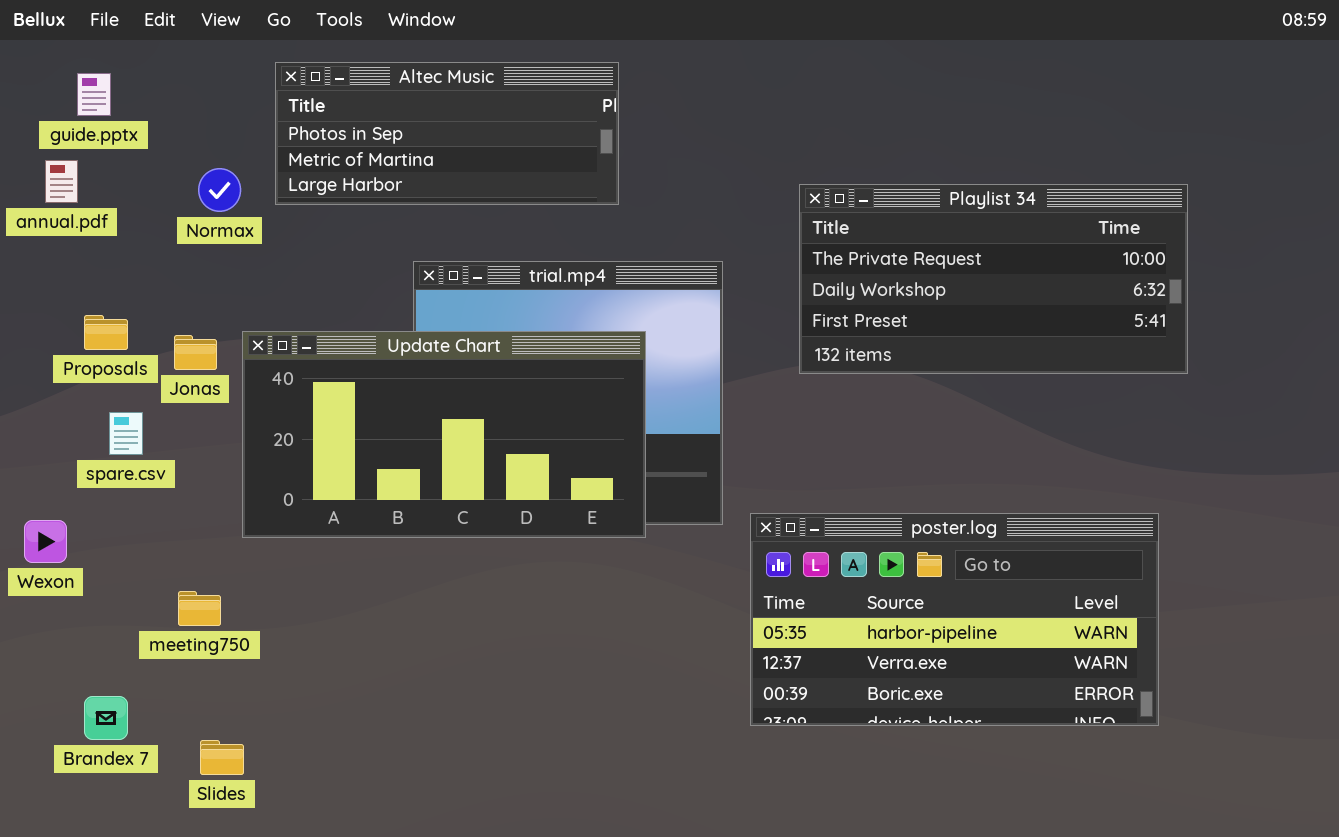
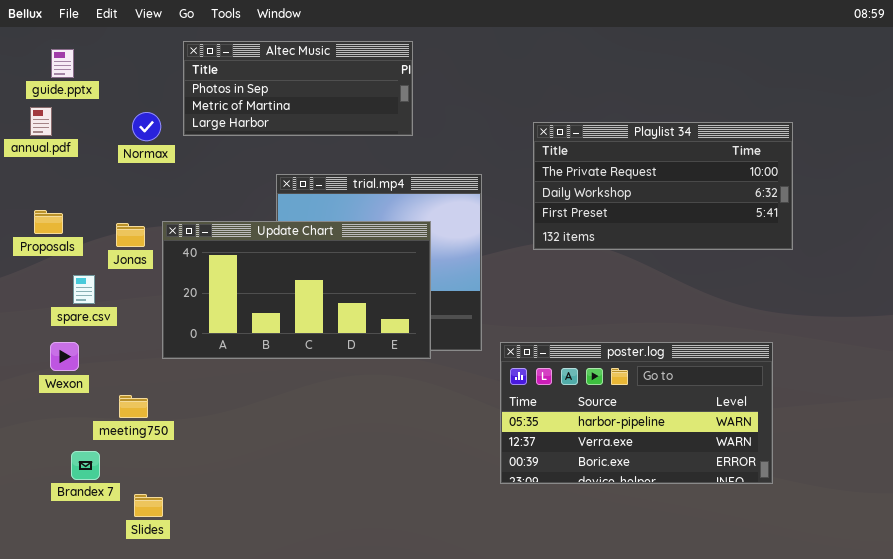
Proposals: [84,315,128,350] -> [34,210,63,234], moved
Wexon: [24,520,67,563] -> [50,342,79,371], moved
Brandex 7: [84,696,128,740] -> [71,451,100,480], moved

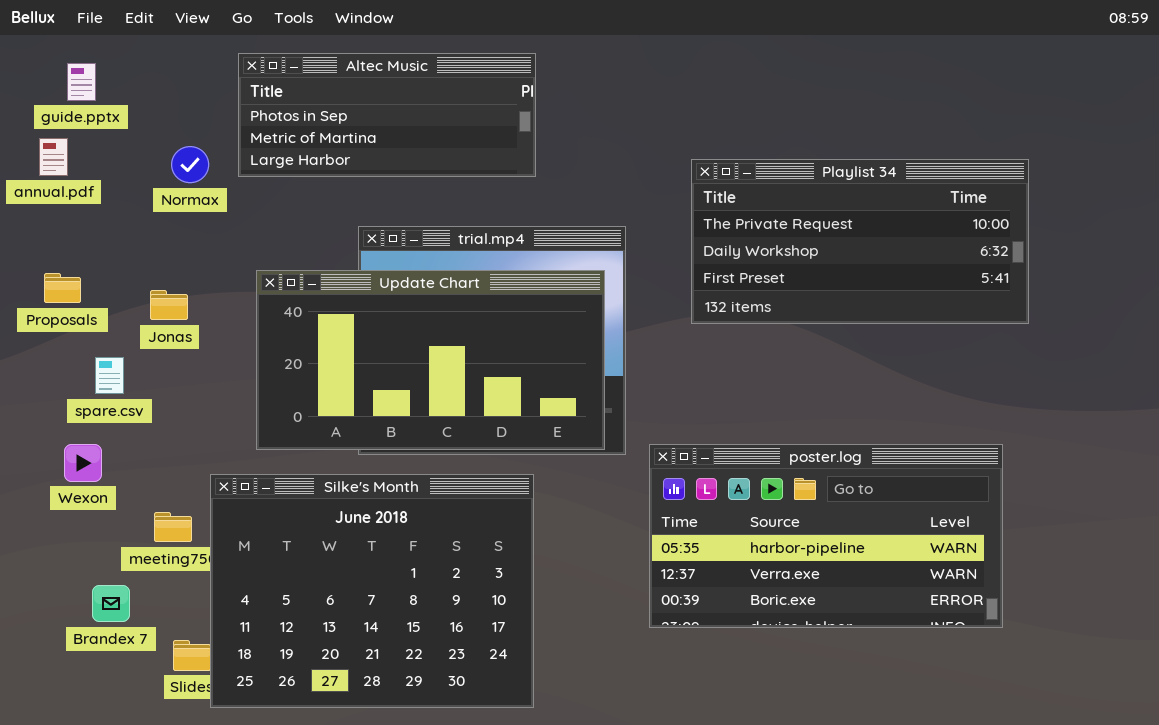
Update Chart: [162,221,431,359] -> [256,270,605,450], moved
Silke's Month: none -> [210,474,534,708], opened

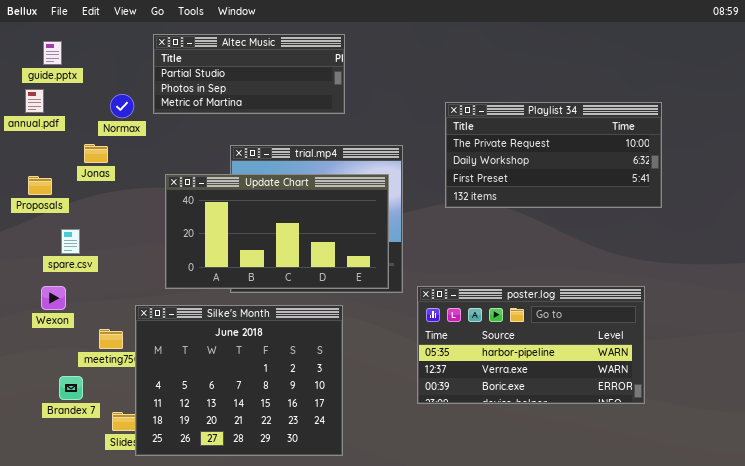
Altec Music: [238,53,536,177] -> [153,34,345,114], scrolled up 1 row
Jonas: [150,290,188,320] -> [84,144,108,163], moved

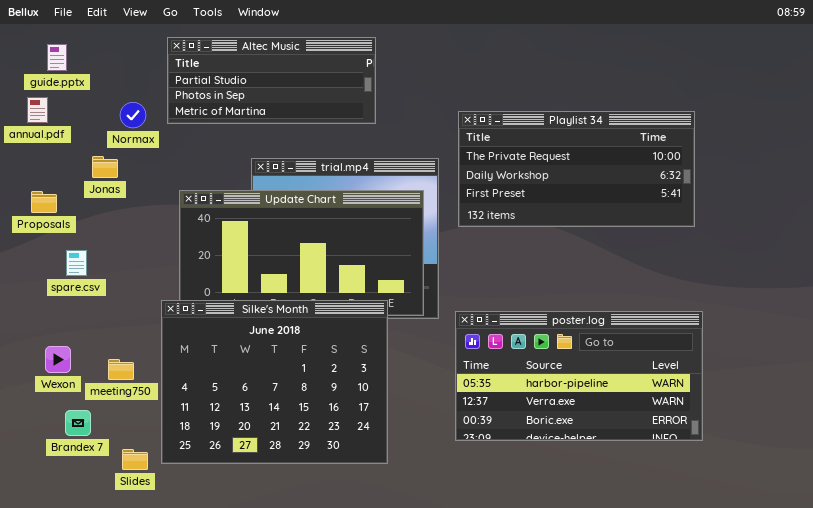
Playlist 34: [445,102,662,208] -> [458,111,695,227], moved
Wexon: [41,286,66,310] -> [45,346,71,373], moved
Silke's Month: [135,305,343,456] -> [161,300,388,464], moved

